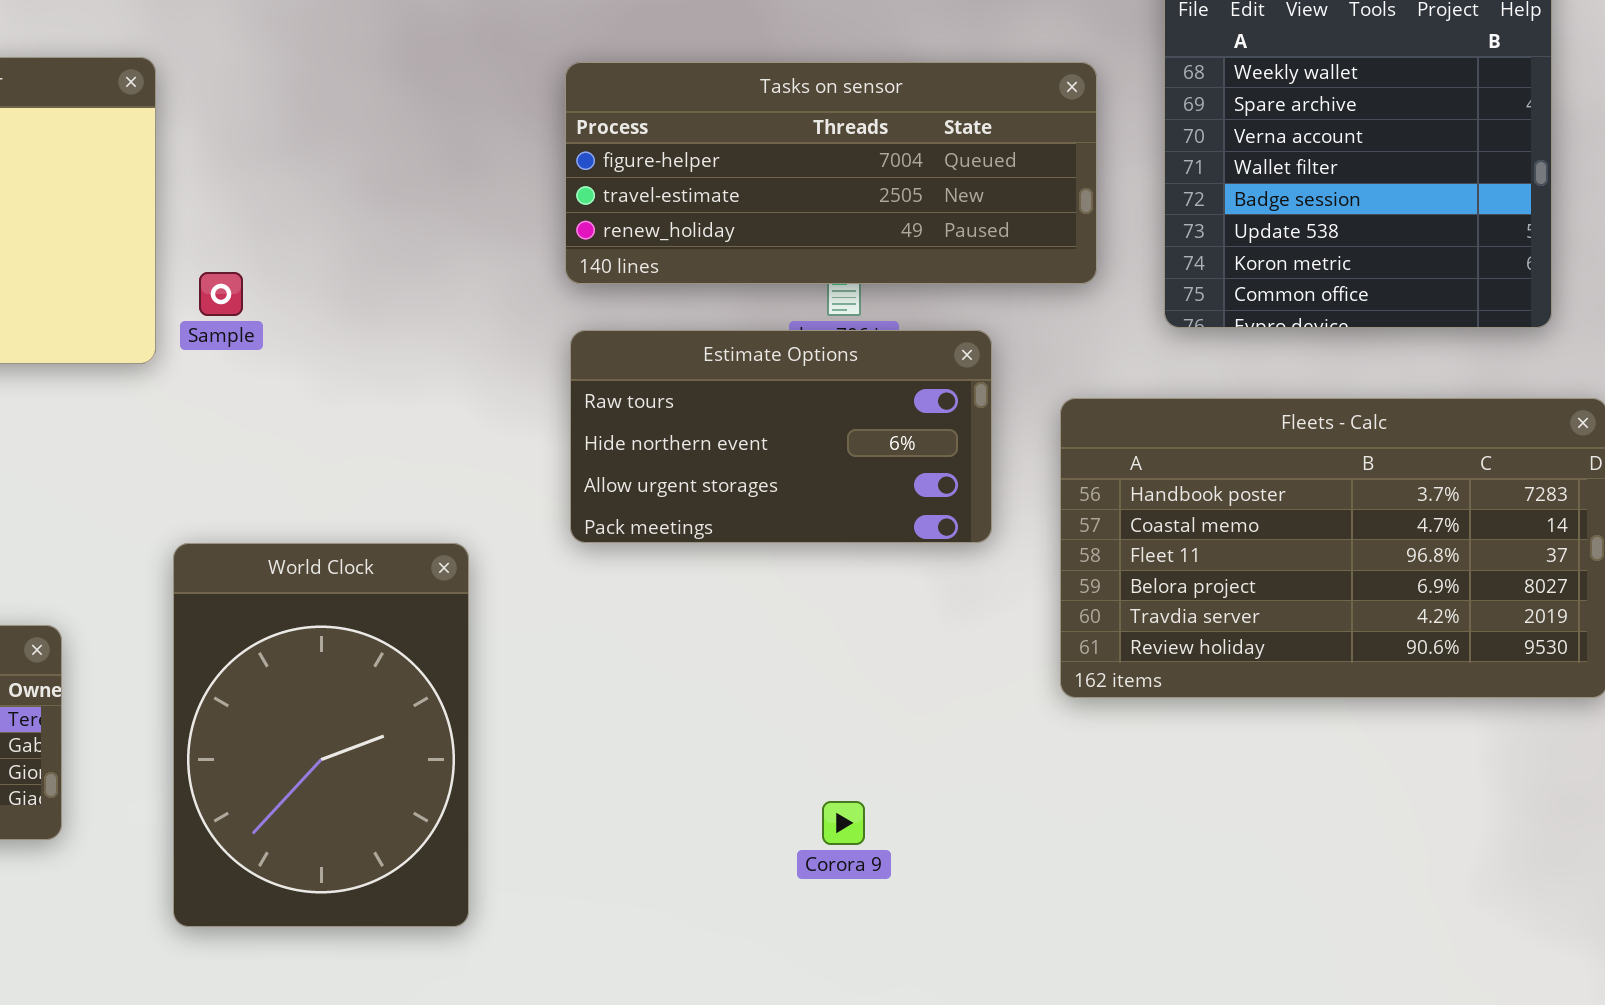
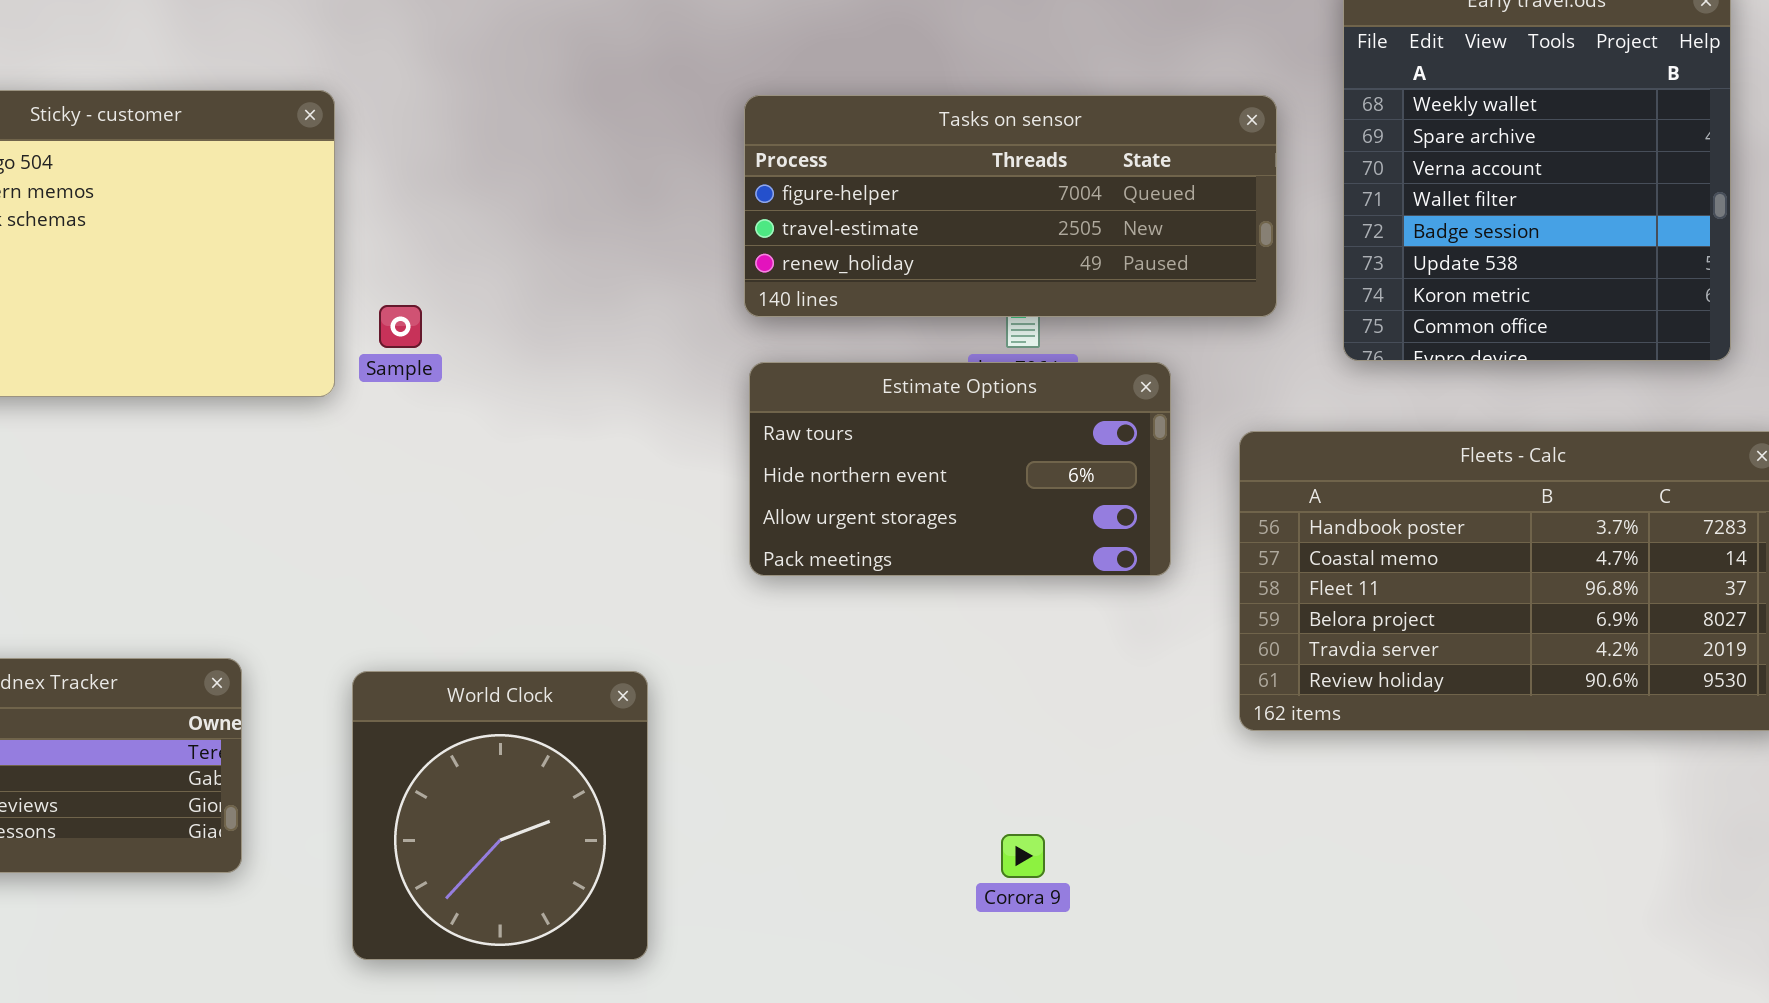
World Clock: [173,543,469,927] -> [352,671,648,960], resized

